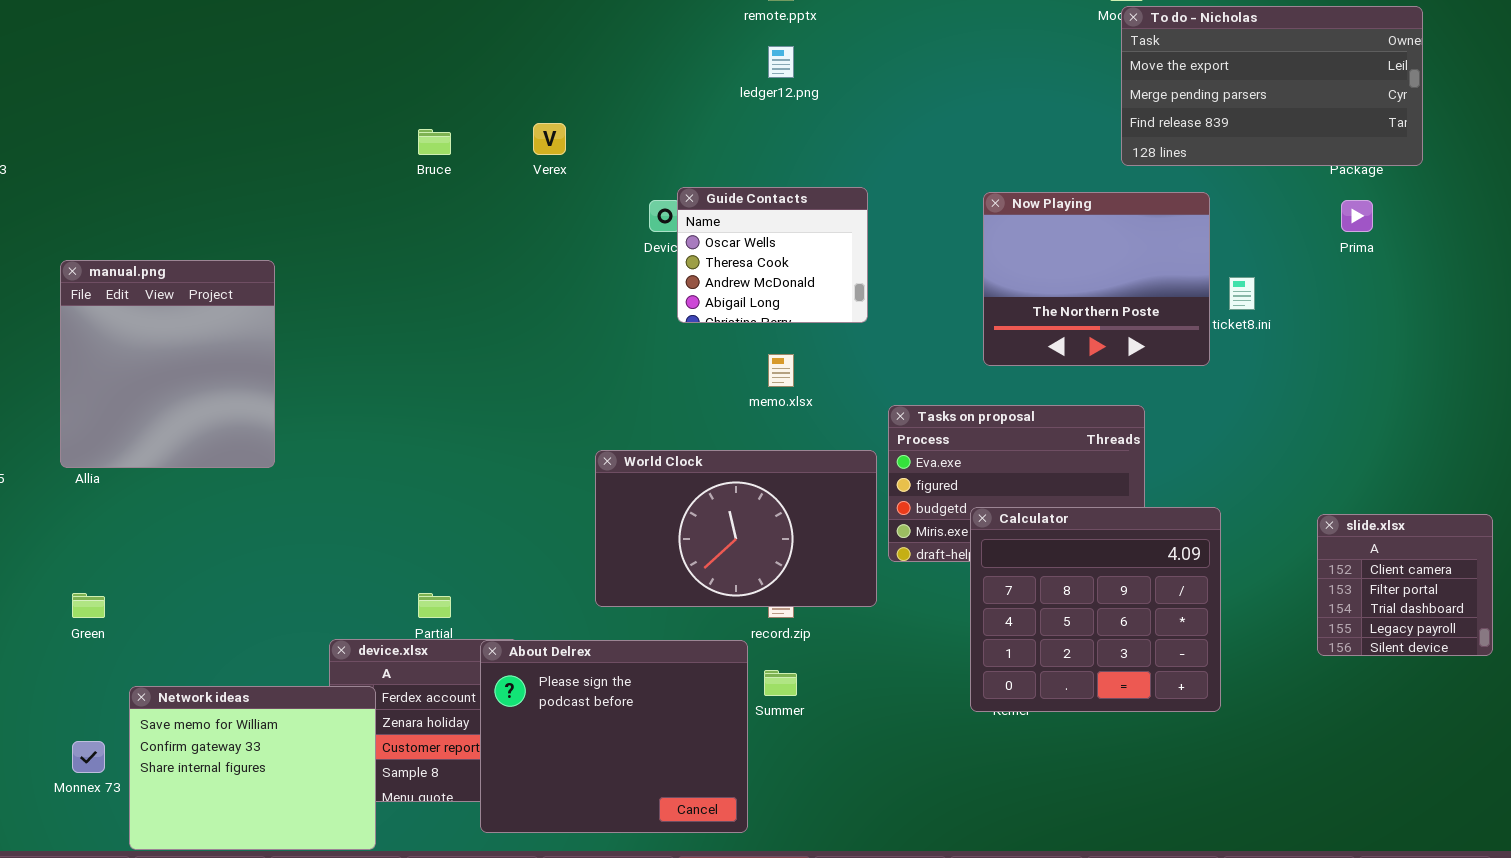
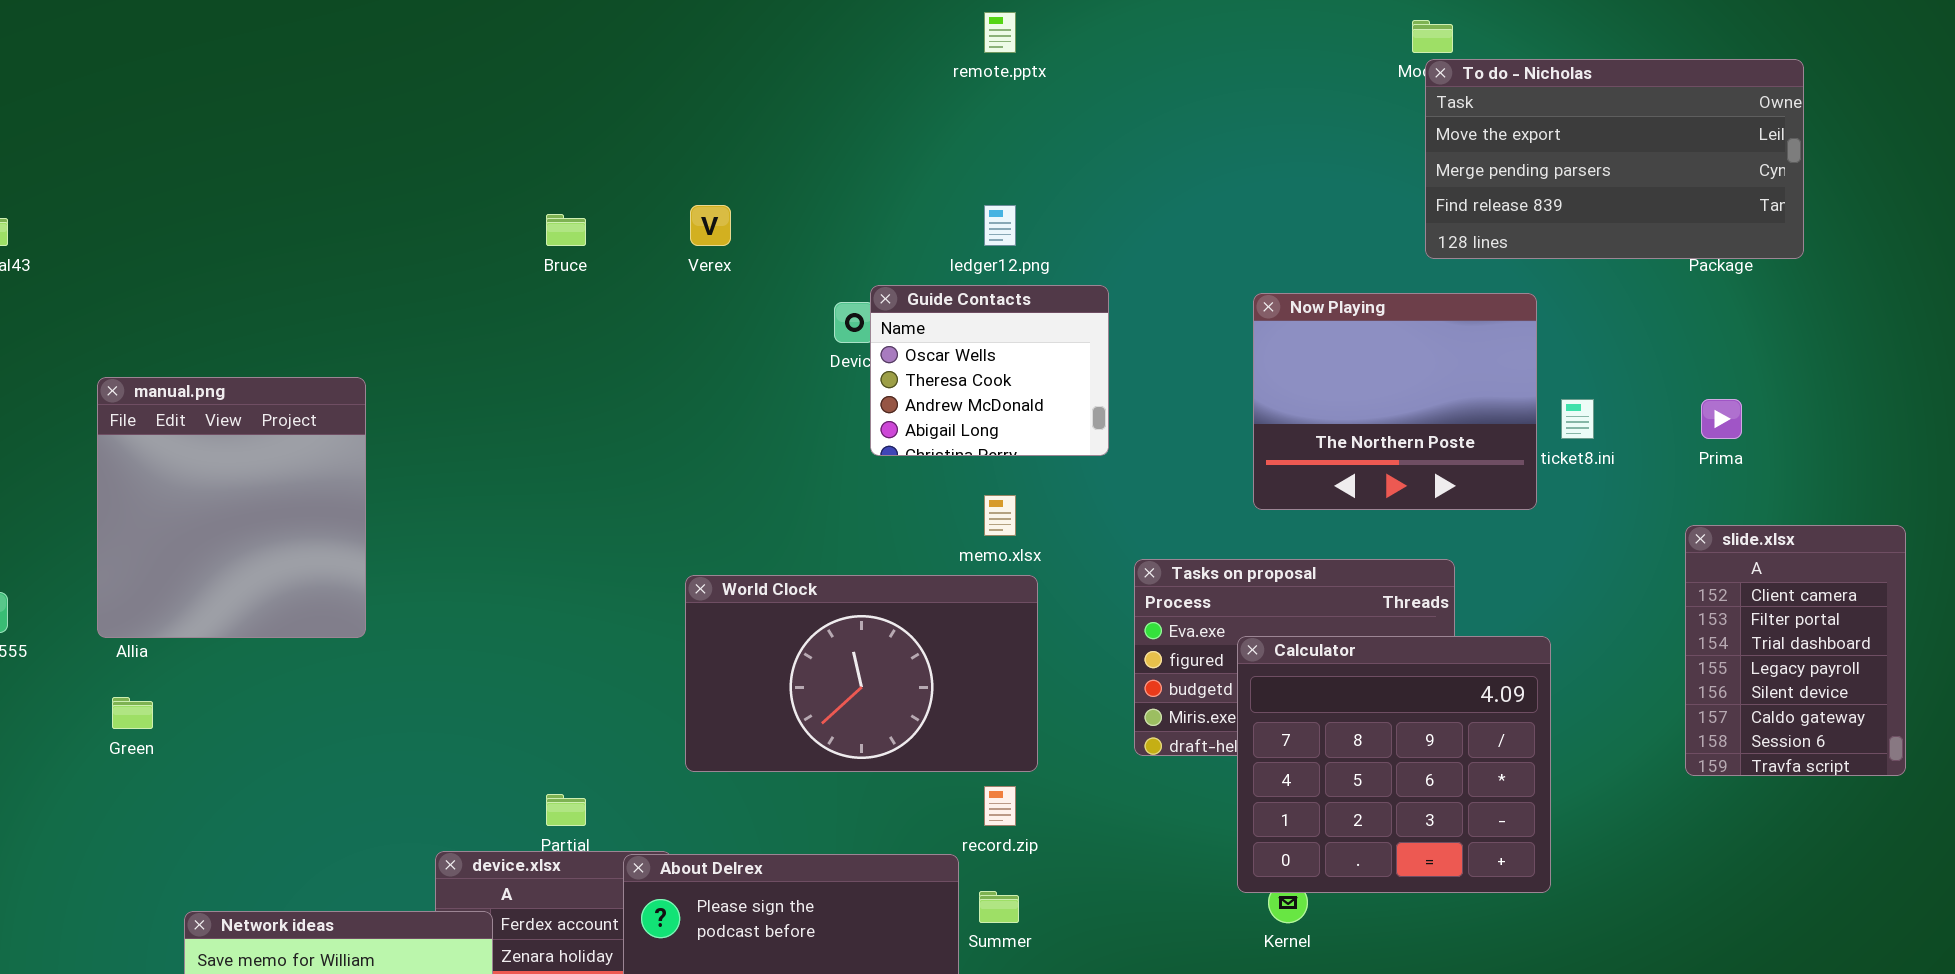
ledger12.png: [768,46,794,78] -> [984,205,1016,246], moved
Prima: [1341,200,1373,232] -> [1701,399,1742,439], moved
World Clock: [595,450,877,607] -> [685,575,1038,772], moved
Calculator: [970,507,1221,712] -> [1237,636,1551,893], moved
slide.xlsx: [1317,514,1493,656] -> [1685,525,1906,776], moved, resized
Green: [72,593,105,618] -> [112,697,153,729], moved

